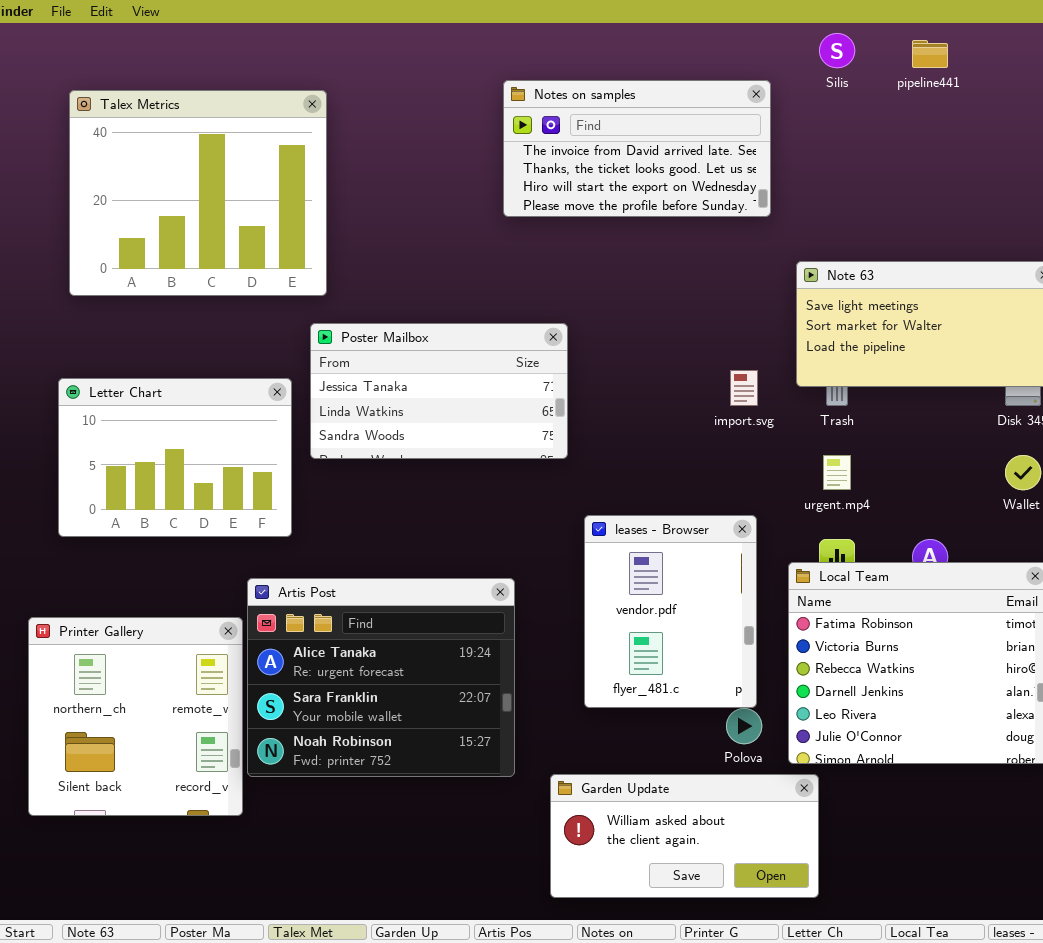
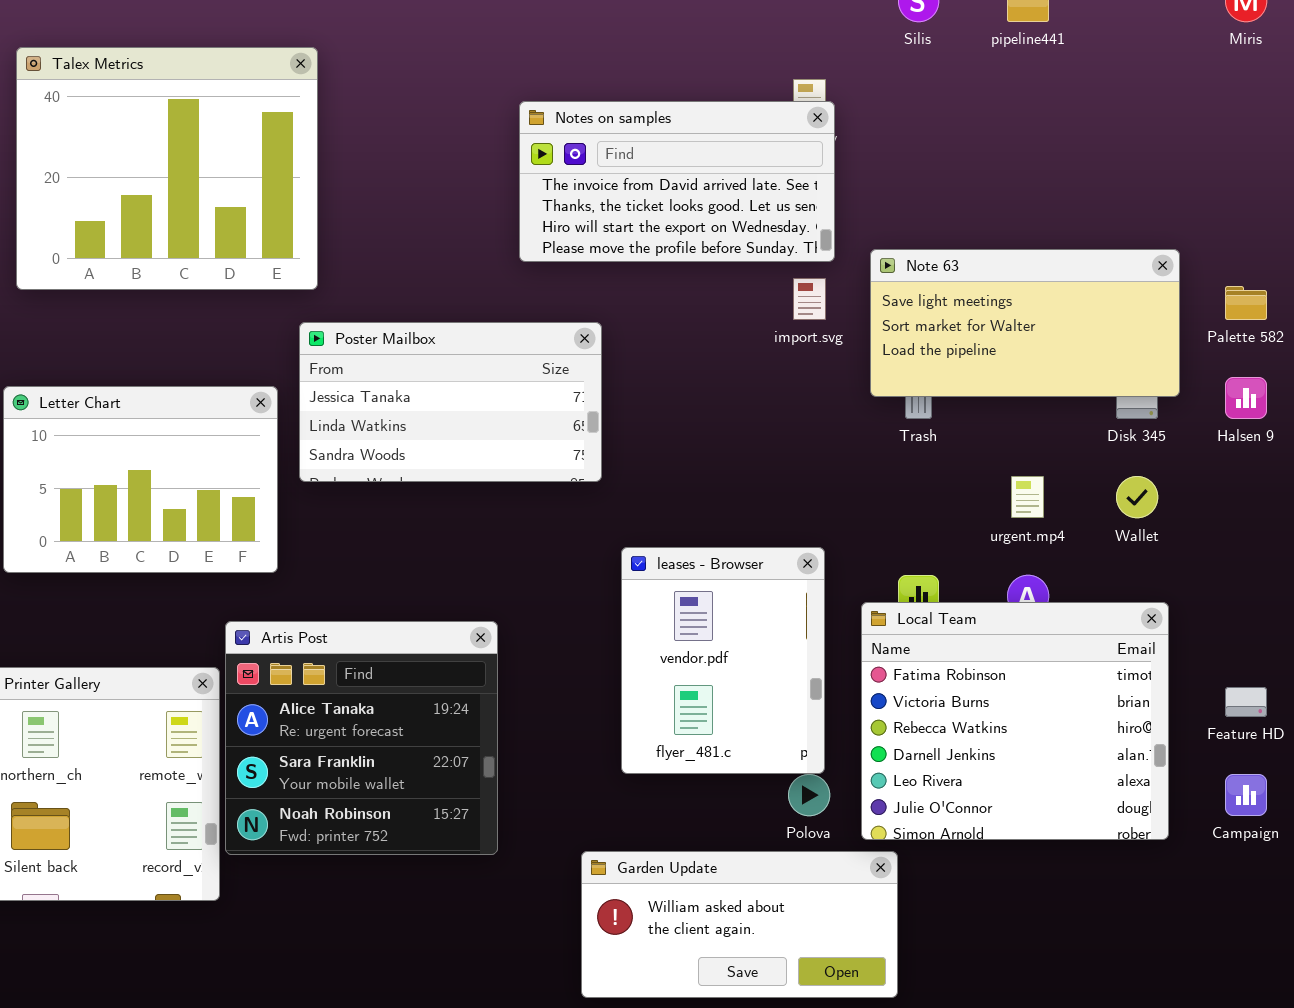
Notes on samples: [503,80,771,217] -> [519,101,835,262], moved
import.svg: [730,370,758,406] -> [793,278,826,320], moved
urgent.mp4: [823,455,851,490] -> [1011,476,1044,518], moved
Artis Post: [247,578,515,777] -> [225,621,498,855], resized

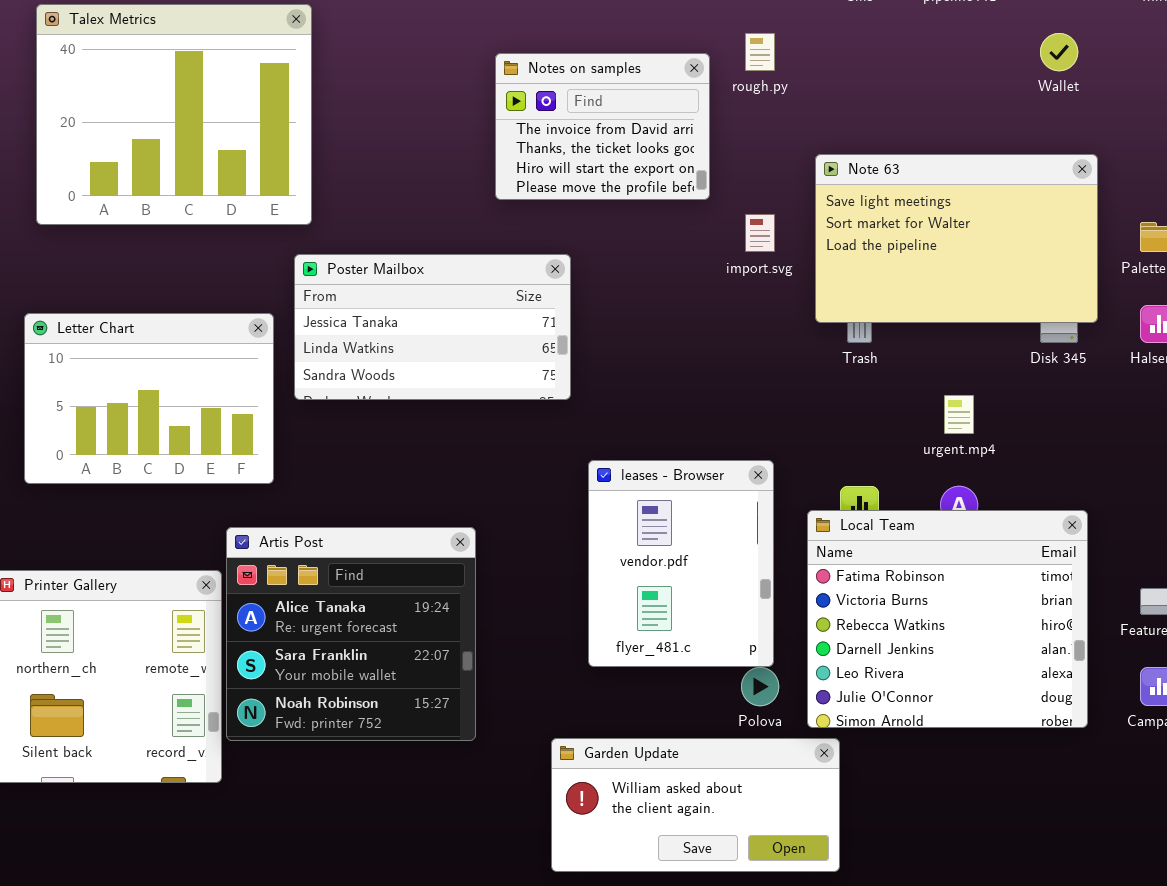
Notes on samples: [519,101,835,262] -> [495,53,710,200], resized
Note 63: [870,249,1180,397] -> [815,154,1098,323], resized
Wallet: [1116,476,1158,518] -> [1040,33,1078,71], moved

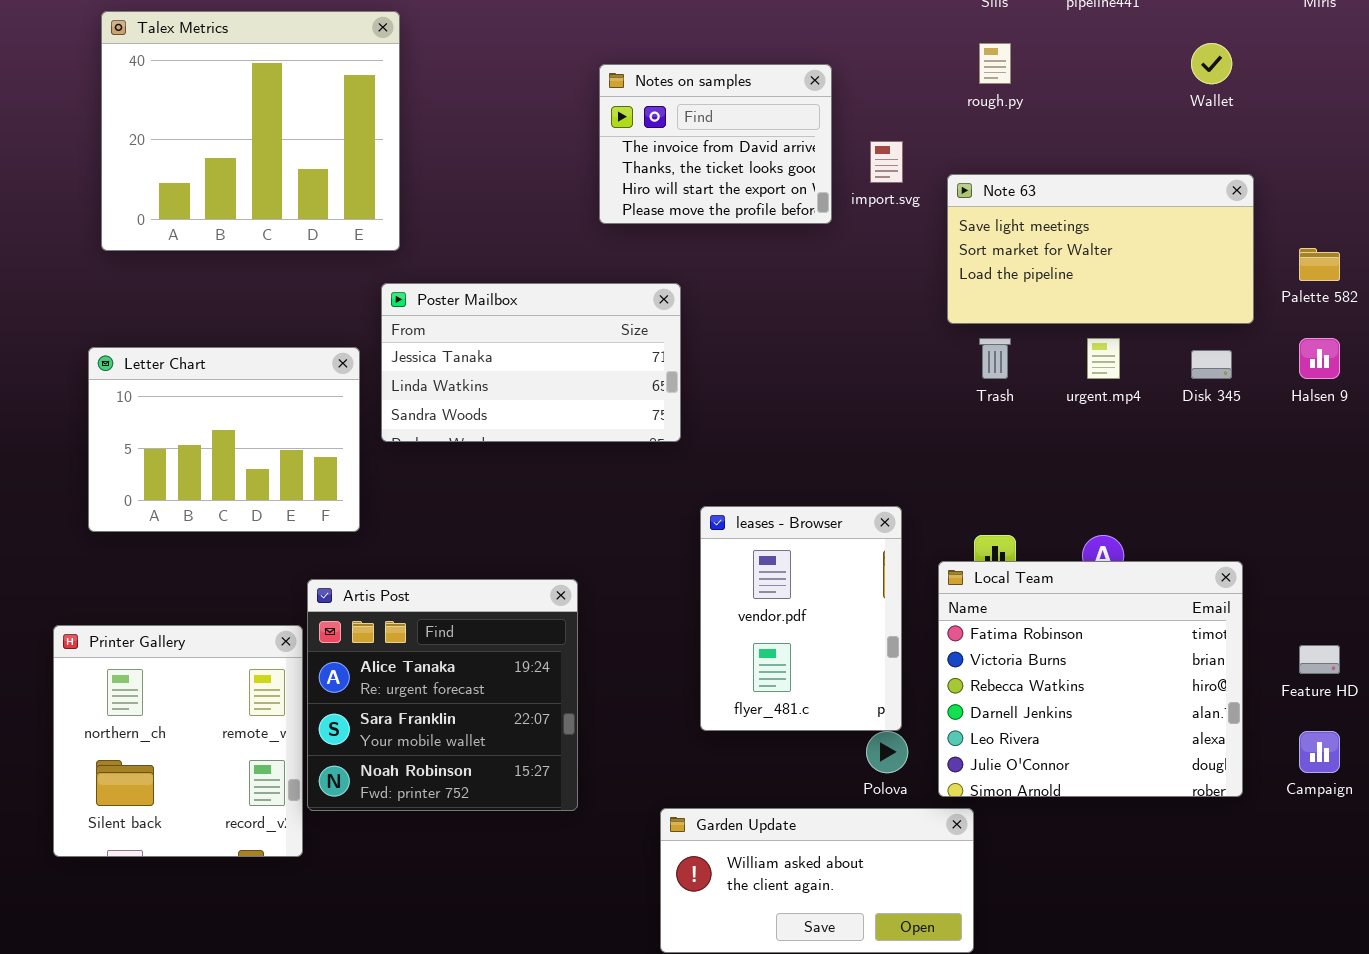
rough.py: [745,33,775,71] -> [979,43,1011,84], moved
Note 63: [815,154,1098,323] -> [947,174,1254,324], resized
import.svg: [745,214,775,252] -> [870,141,903,183], moved
urgent.mp4: [944,395,974,434] -> [1087,338,1120,379], moved

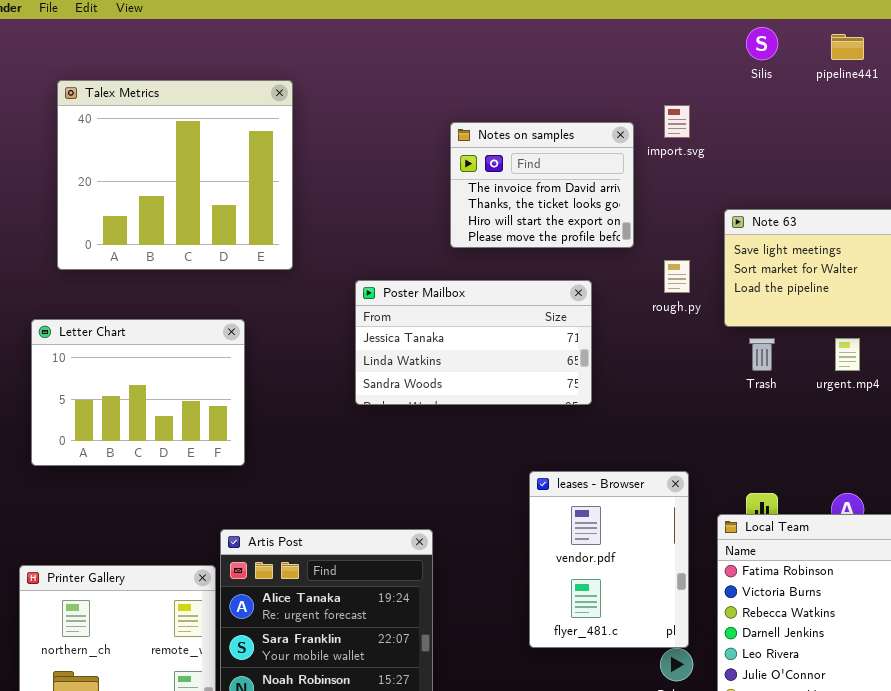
rough.py: [979,43,1011,84] -> [664,260,690,293], moved
import.svg: [870,141,903,183] -> [664,105,690,138], moved
Poster Mailbox: [381,283,681,442] -> [355,280,592,405], moved
Letter Chart: [88,347,360,532] -> [31,319,245,466], moved

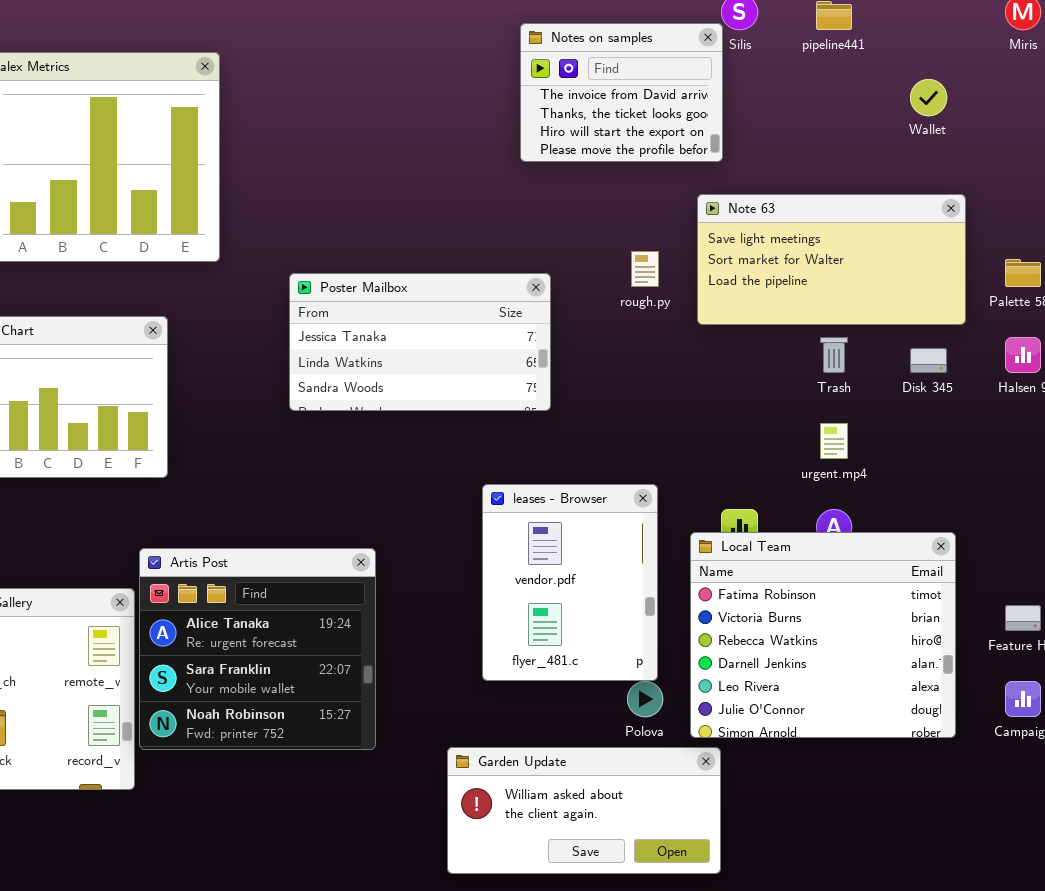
Notes on samples: [450,122,634,248] -> [520,23,723,162], moved
Trash: [749,338,775,371] -> [820,337,848,373], moved
urgent.mp4: [835,338,860,371] -> [820,423,848,459], moved

